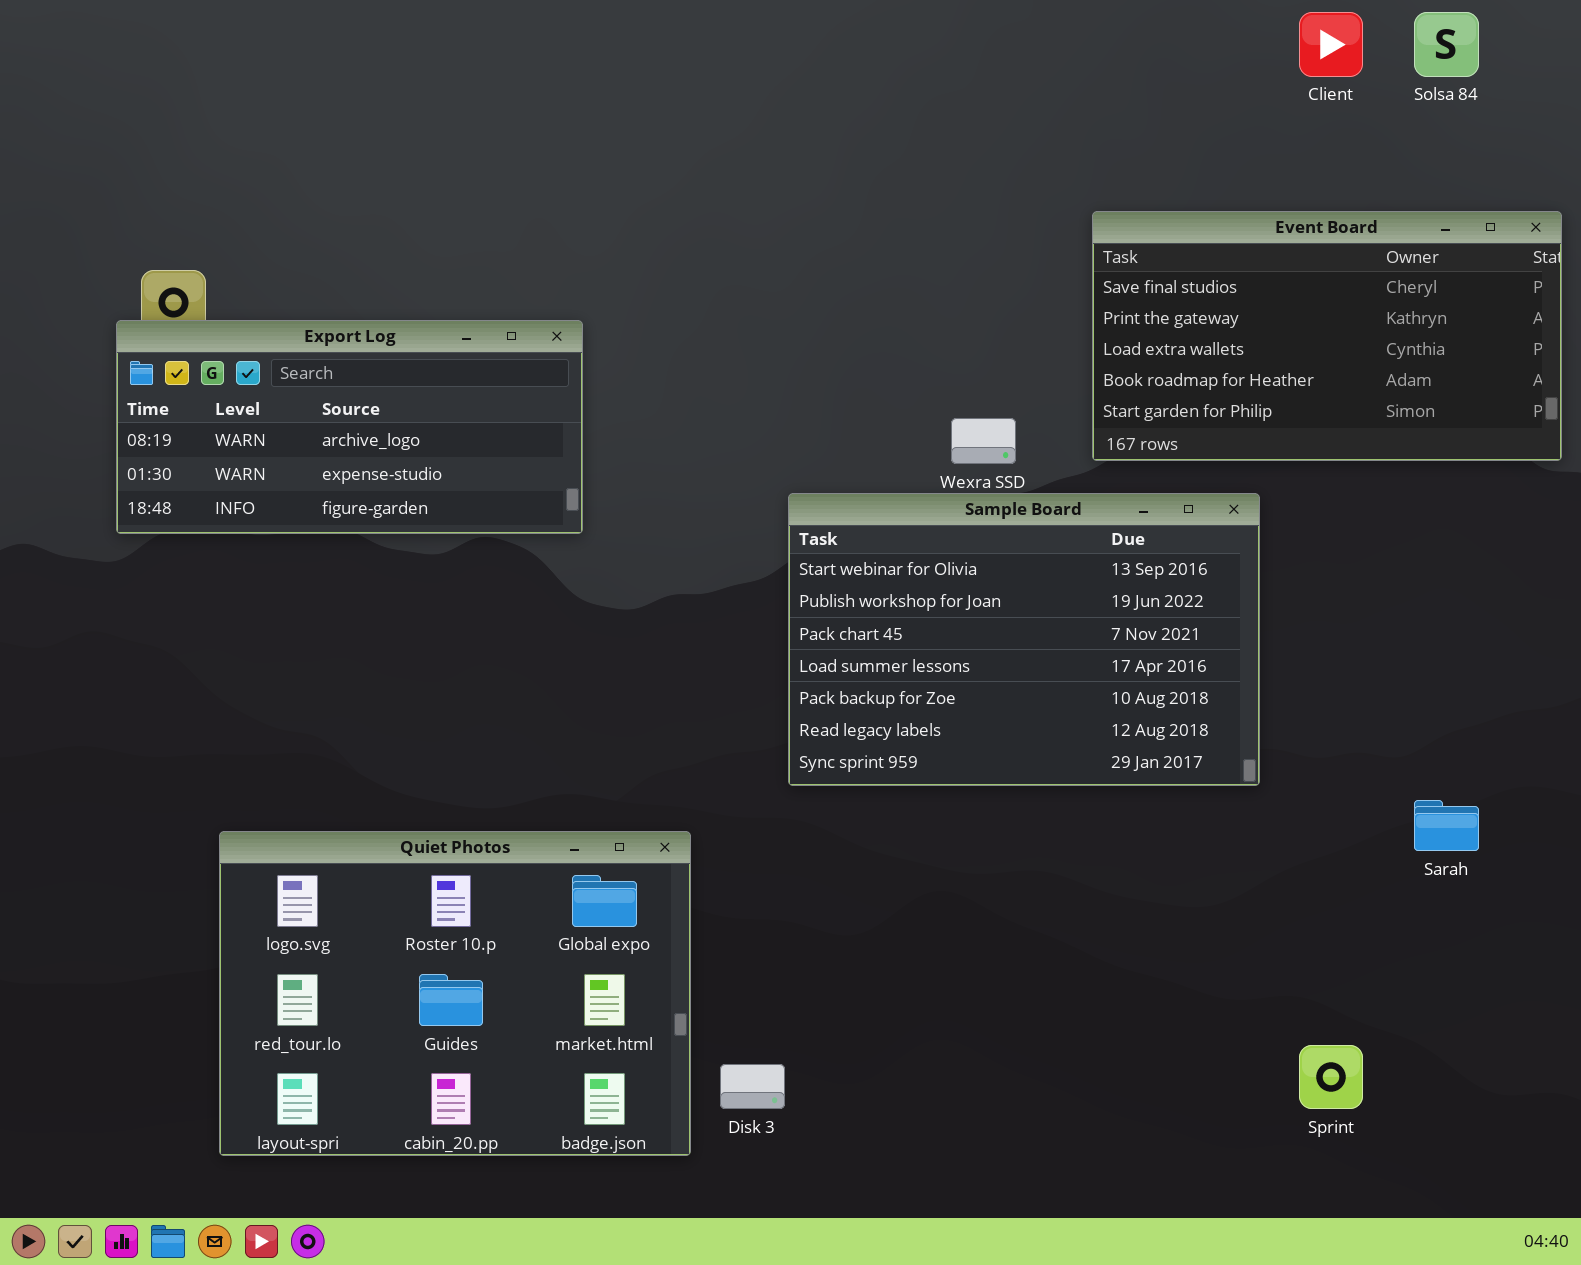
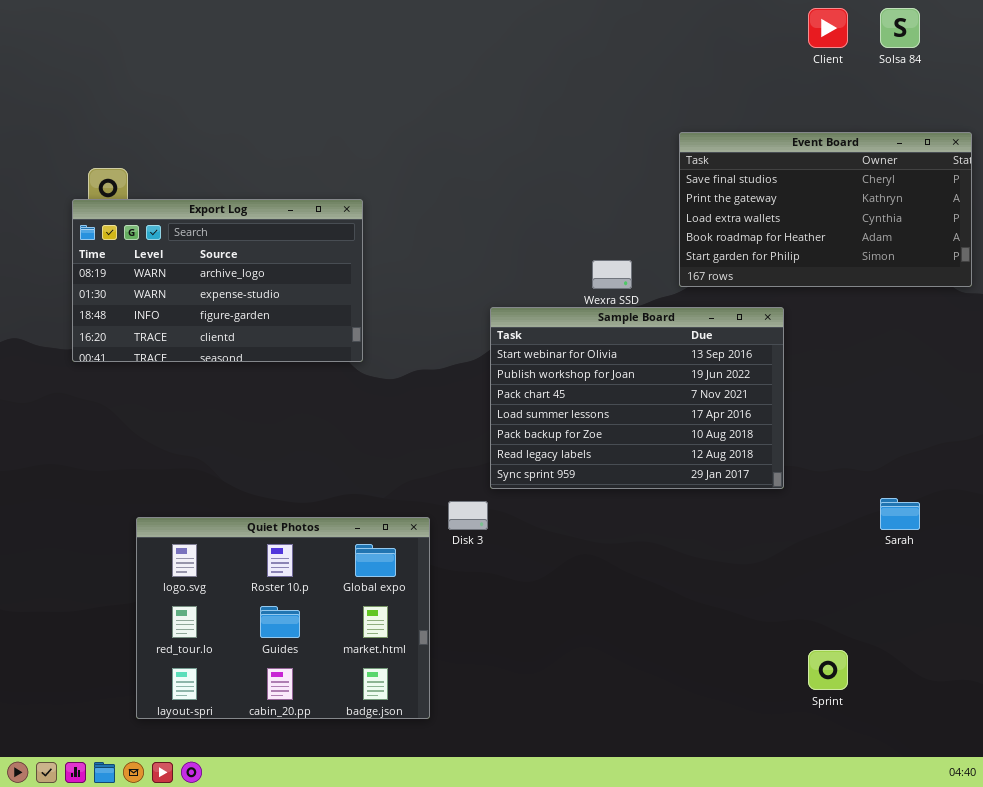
Export Log: [116,320,583,534] -> [72,199,363,362], resized
Disk 3: [720,1064,785,1109] -> [448,501,488,530], moved

